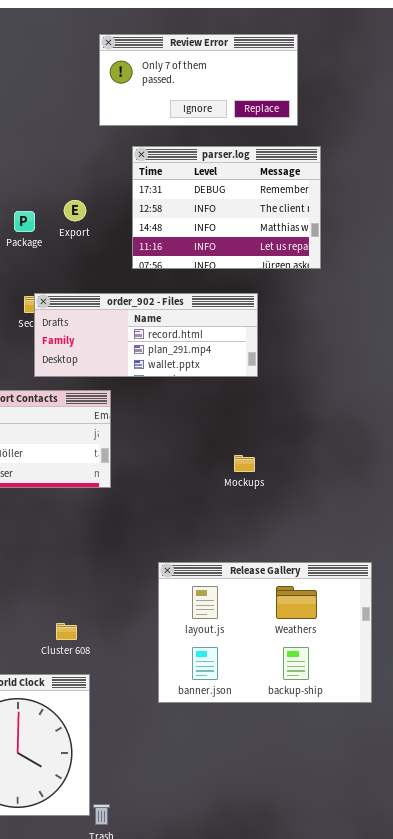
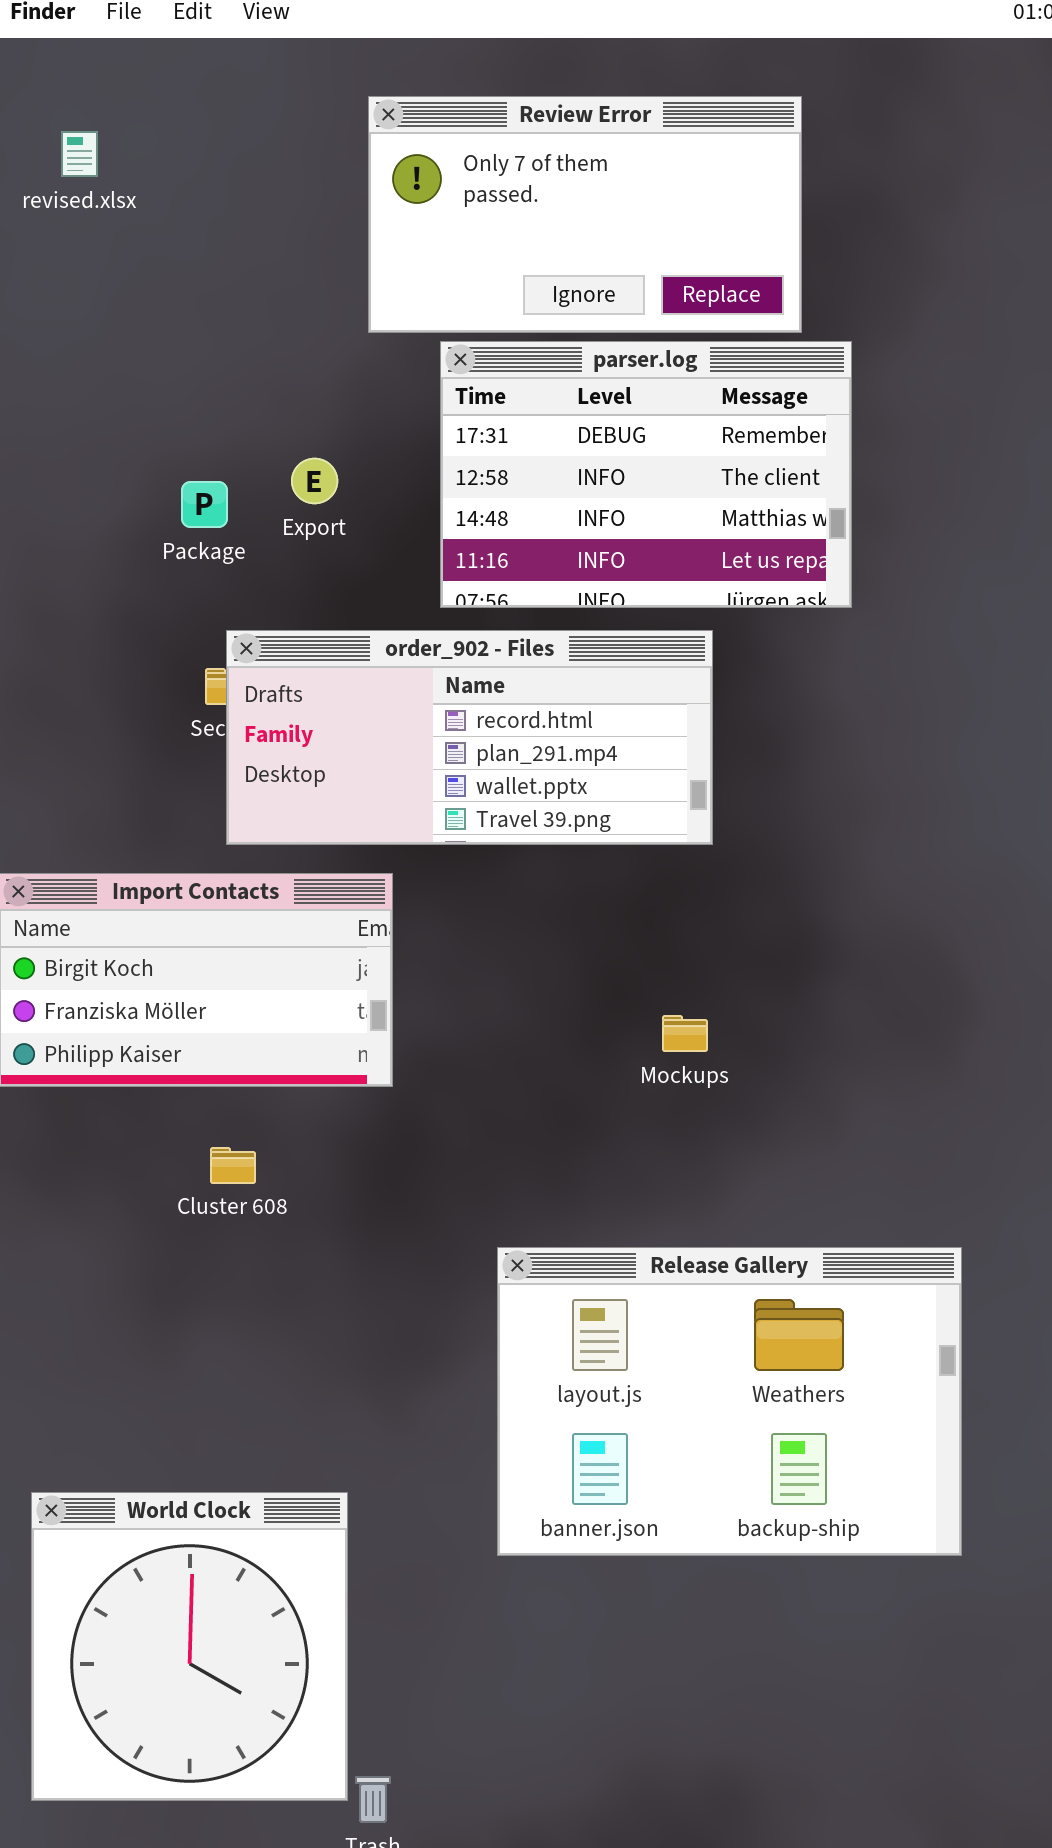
Review Error: [99,34,298,126] -> [368,96,802,333], resized
order_902 - Files: [34,293,258,377] -> [226,630,713,845], resized
Cluster 608: [56,623,77,640] -> [210,1147,256,1184], moved

